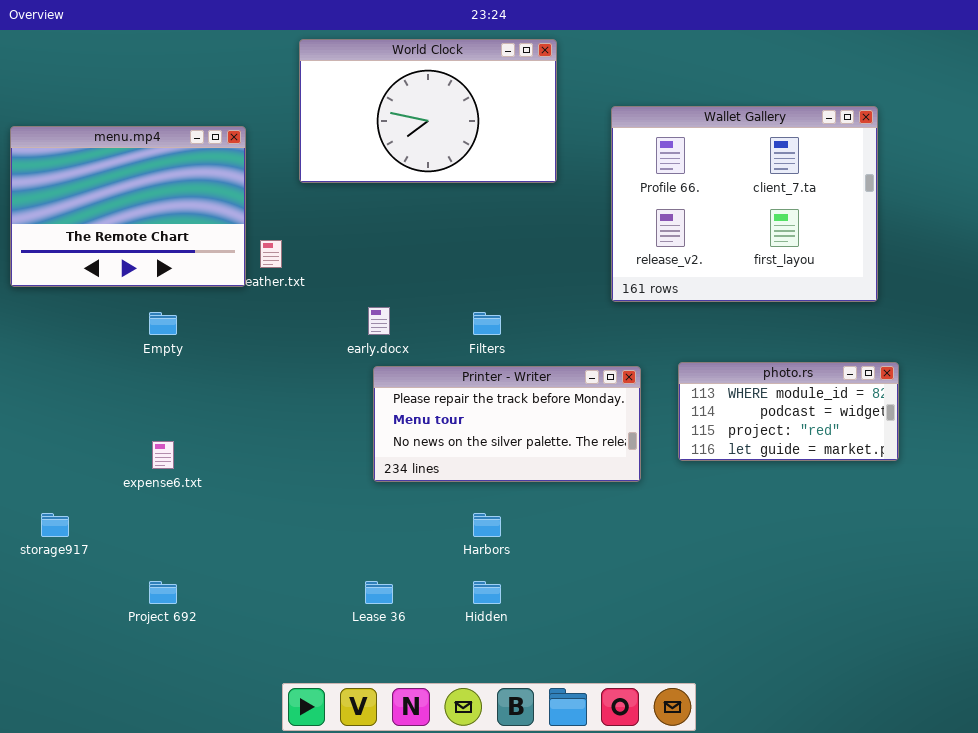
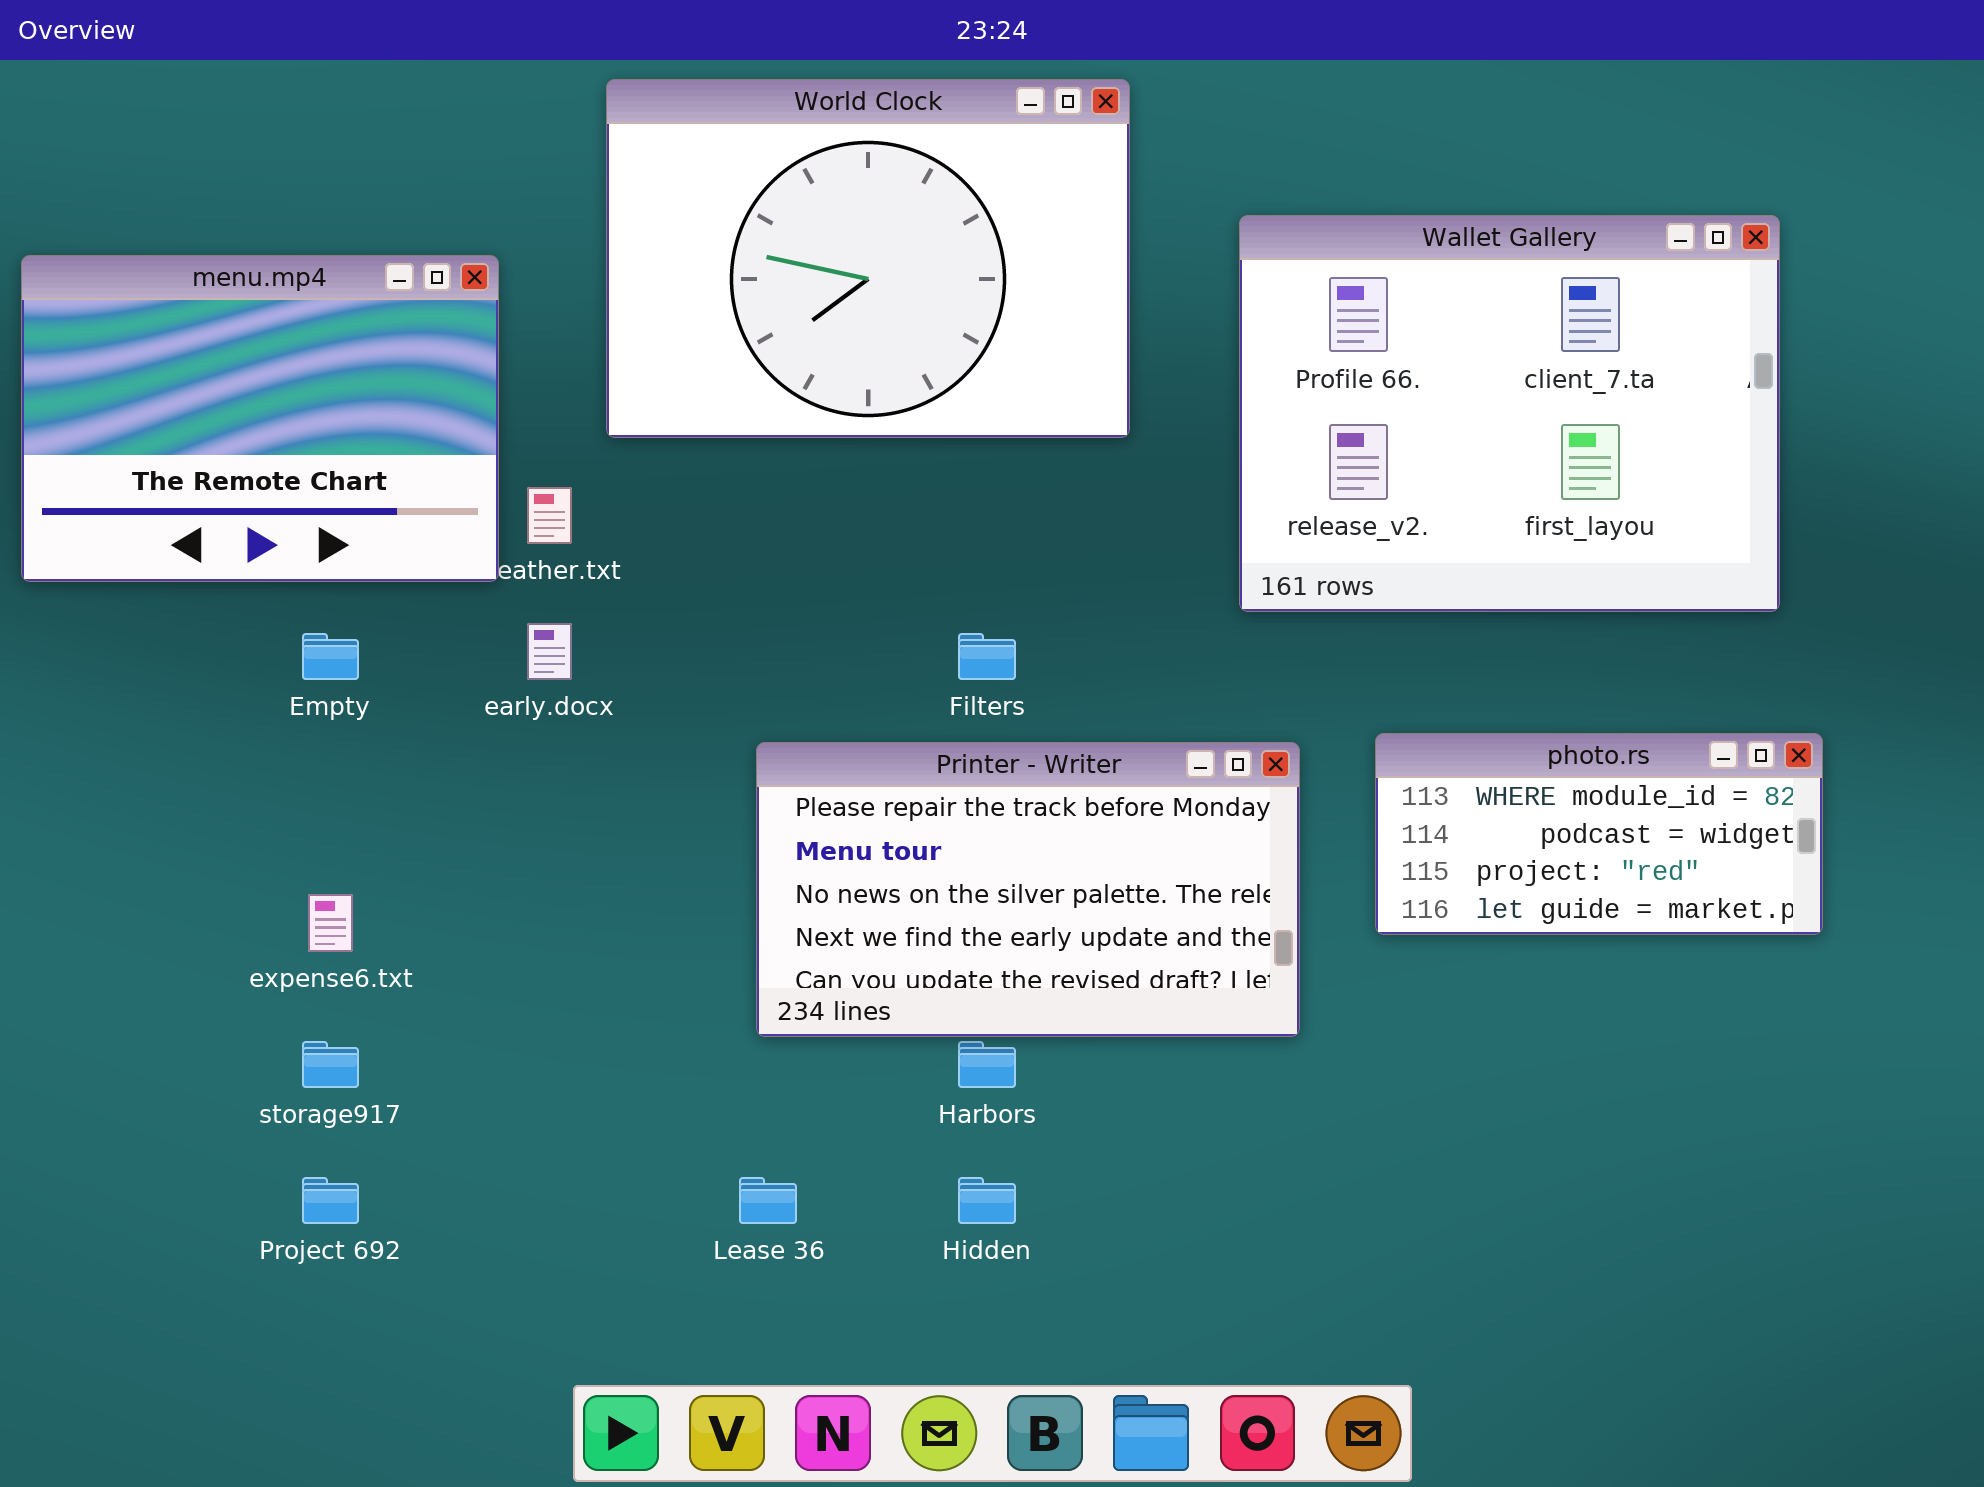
World Clock: [299,39,557,183] -> [606,79,1130,438], resized
early.docx: [368,307,390,335] -> [527,623,572,680], moved
Printer - Writer: [373,366,641,482] -> [756,742,1300,1037], resized
storage917: [41,513,69,537] -> [302,1041,359,1088], moved

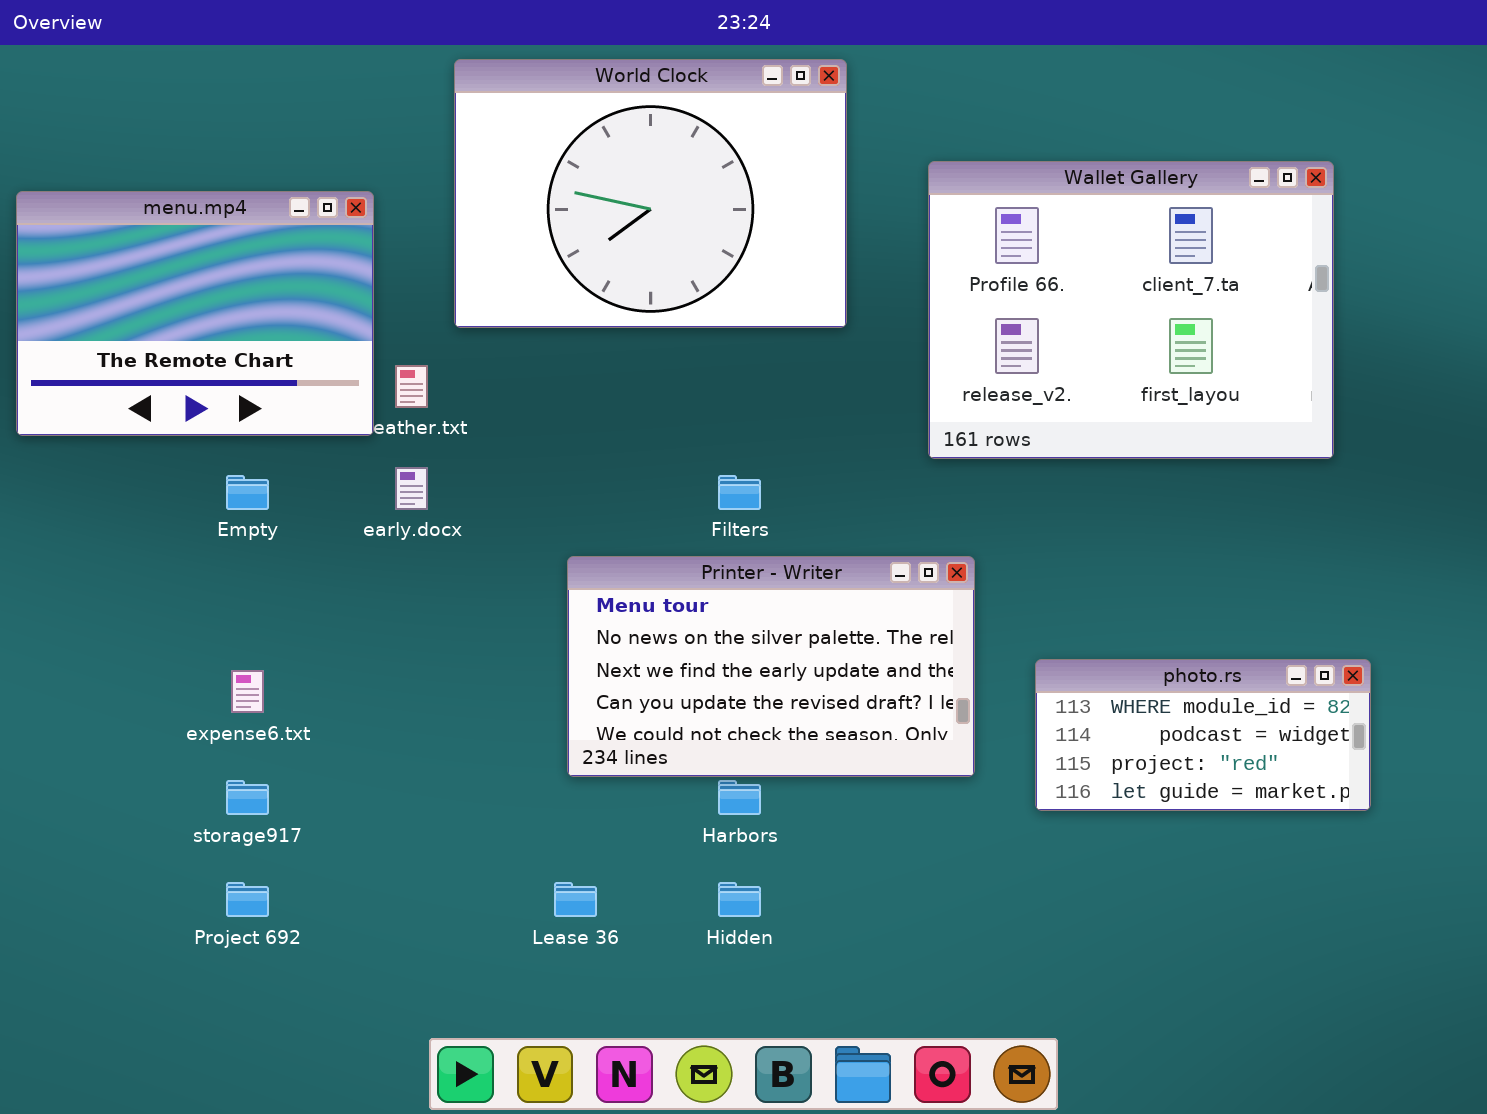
photo.rs: [1375,733,1823,935] -> [1035,659,1371,811], moved
Printer - Writer: [756,742,1300,1037] -> [567,556,975,777], scrolled down 1 row

